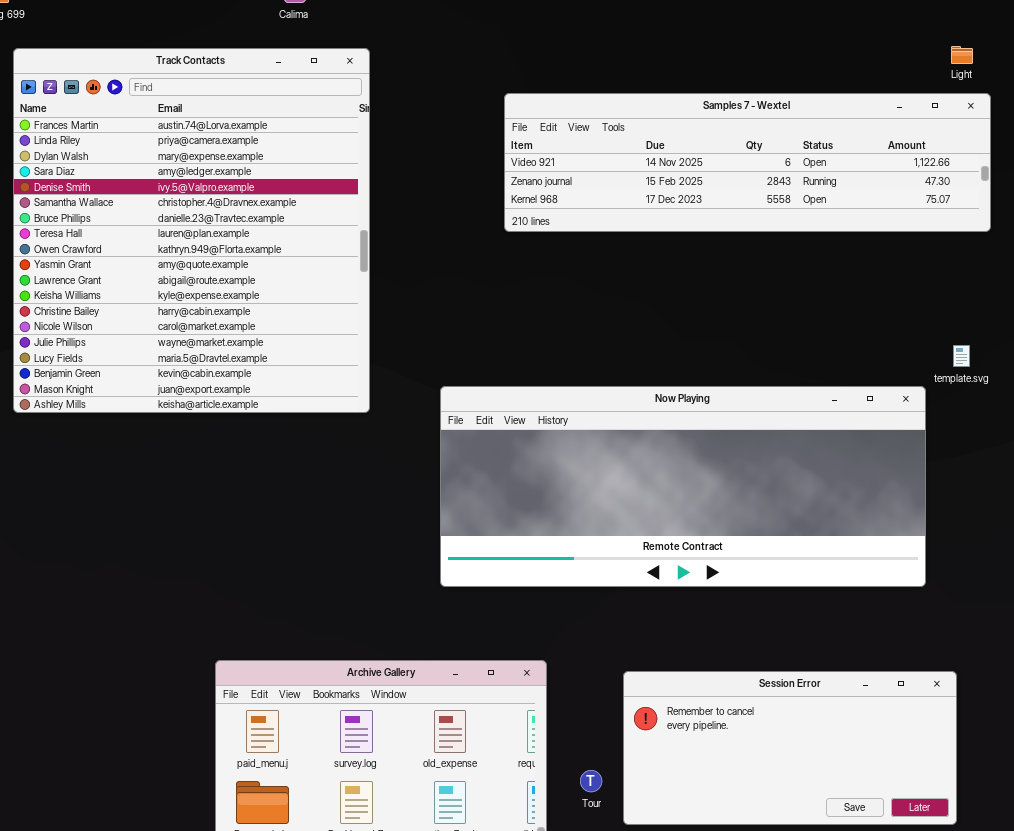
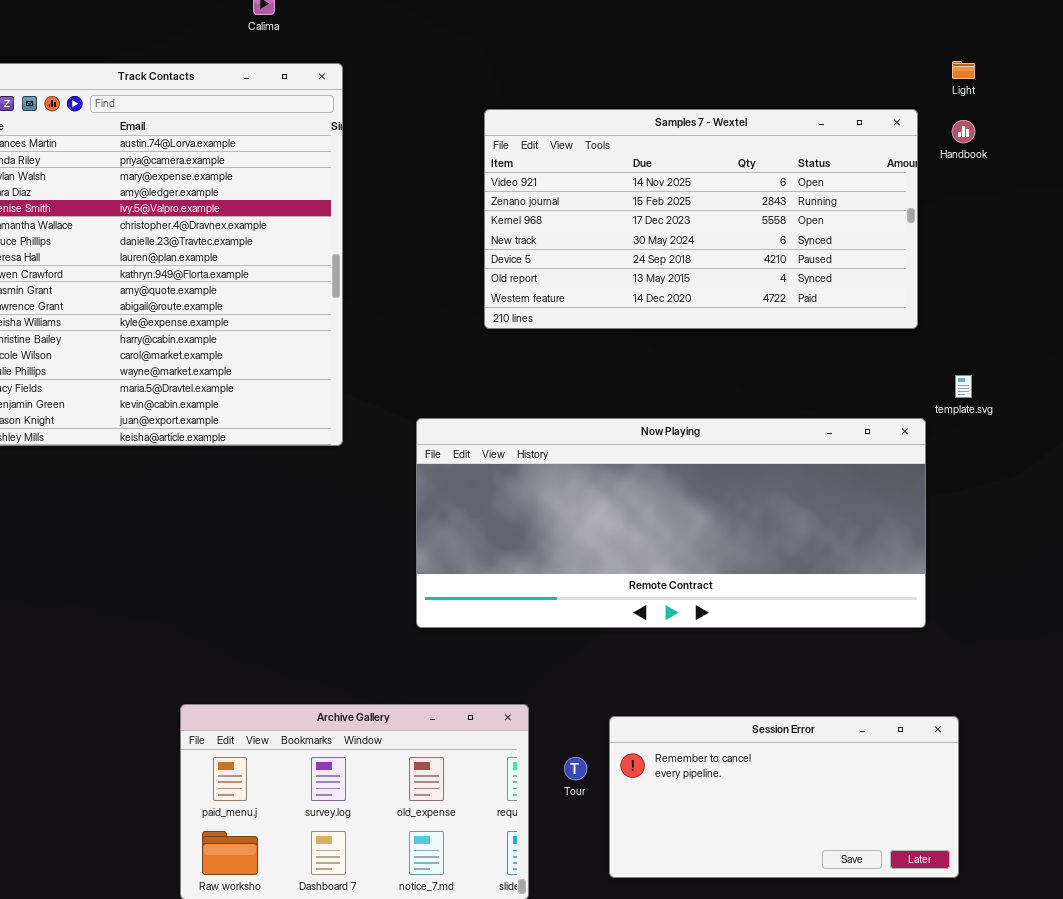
Samples 7 - Wextel: [504,93,991,232] -> [484,109,918,329], resized
Tour: [580,770,602,792] -> [564,757,587,780], moved

